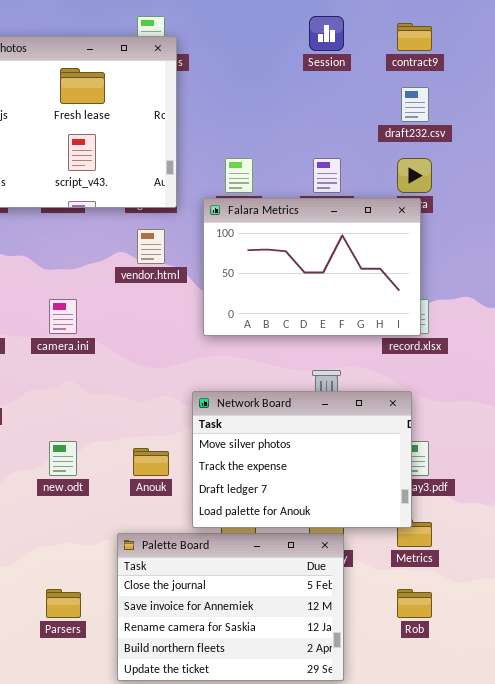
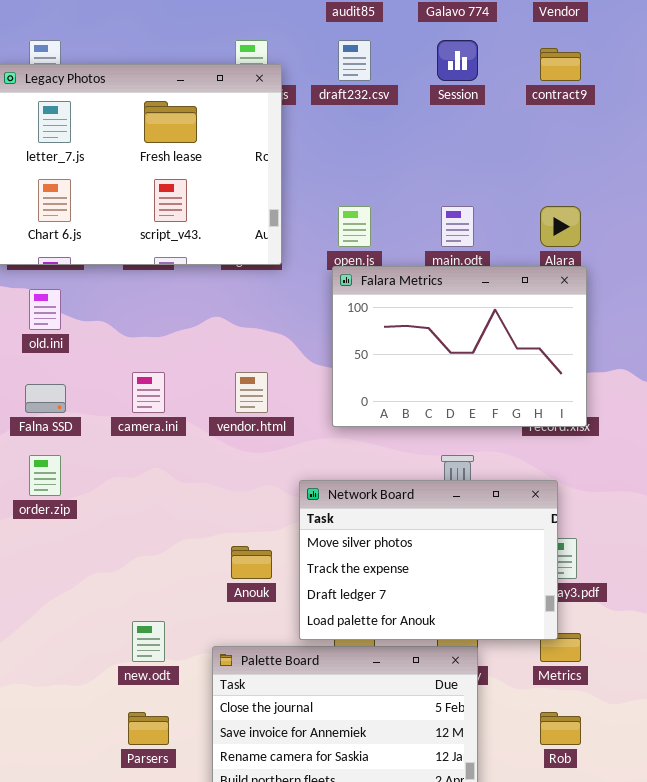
draft232.csv: [401,87,429,122] -> [338,40,371,81], moved
Falara Metrics: [203,198,421,336] -> [332,266,587,427], moved
vendor.html: [137,229,165,264] -> [235,372,268,413], moved
new.odt: [49,441,77,476] -> [132,621,165,662], moved

